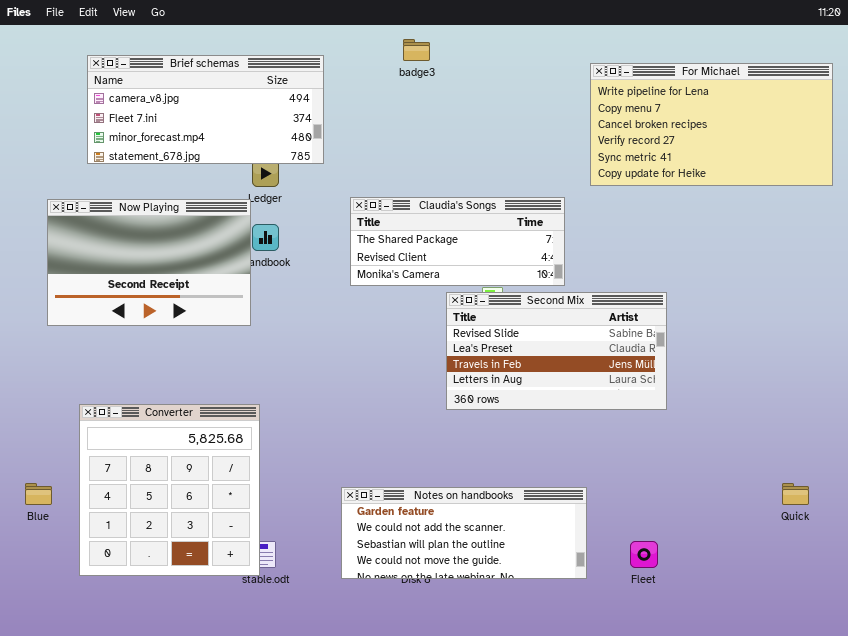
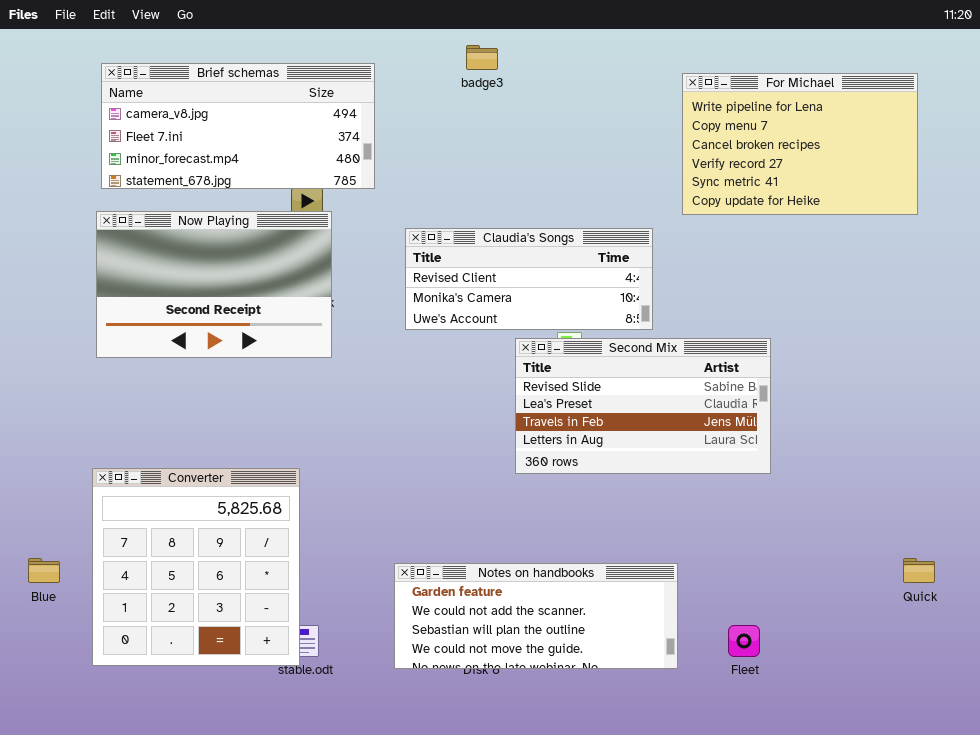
For Michael: [590,63,833,186] -> [682,73,918,215], resized
Claudia's Songs: [350,197,565,286] -> [405,228,653,330], scrolled down 1 row
Now Playing: [47,199,251,326] -> [96,211,332,358], moved

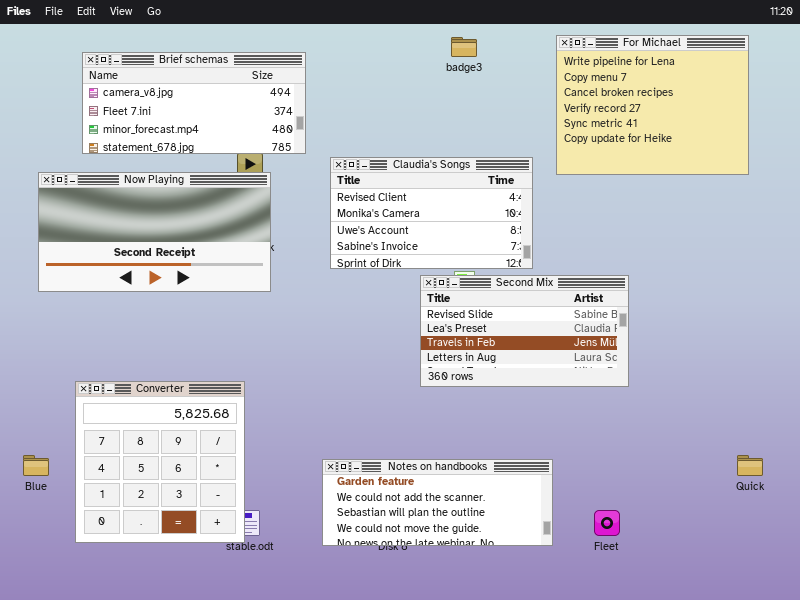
badge3: [466,45,498,70] -> [451,37,477,57], moved
For Michael: [682,73,918,215] -> [556,35,749,175], resized
Now Playing: [96,211,332,358] -> [38,172,271,292], resized
Claudia's Songs: [405,228,653,330] -> [330,157,533,269], resized

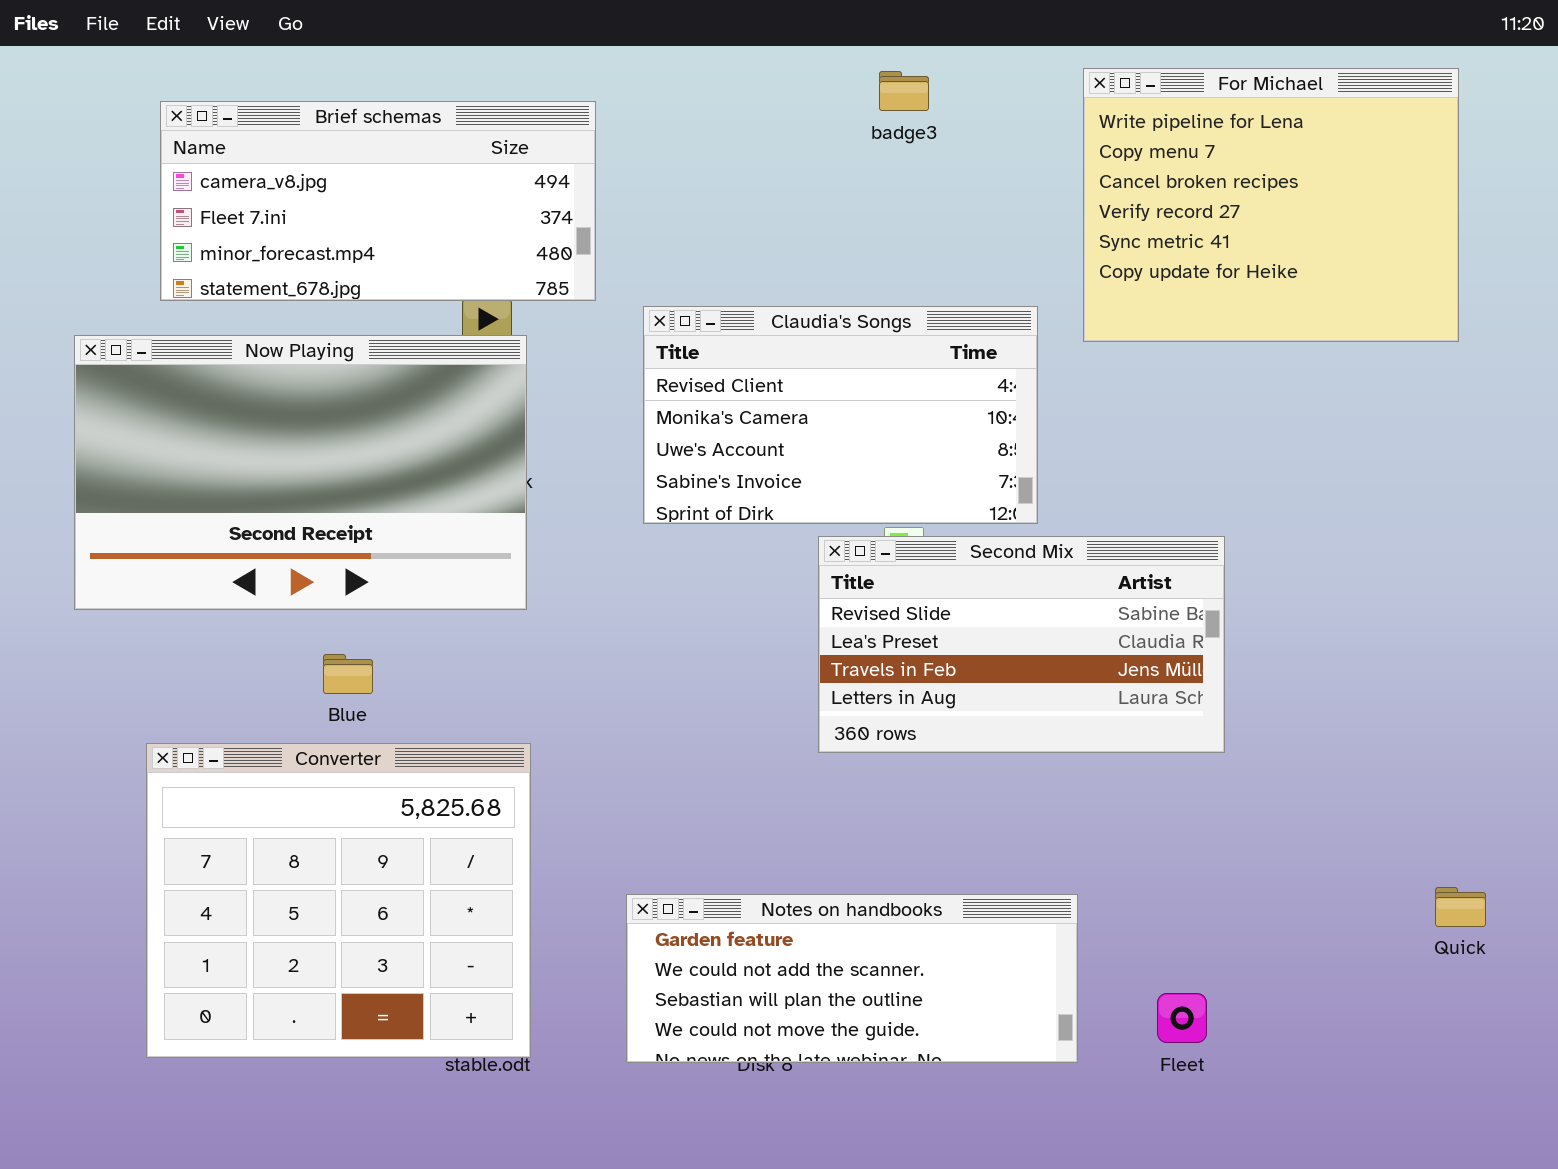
Now Playing: [38,172,271,292] -> [74,335,527,610], resized
Converter: [75,381,245,543] -> [146,743,531,1058], resized
Blue: [23,455,49,476] -> [323,654,373,694], moved

